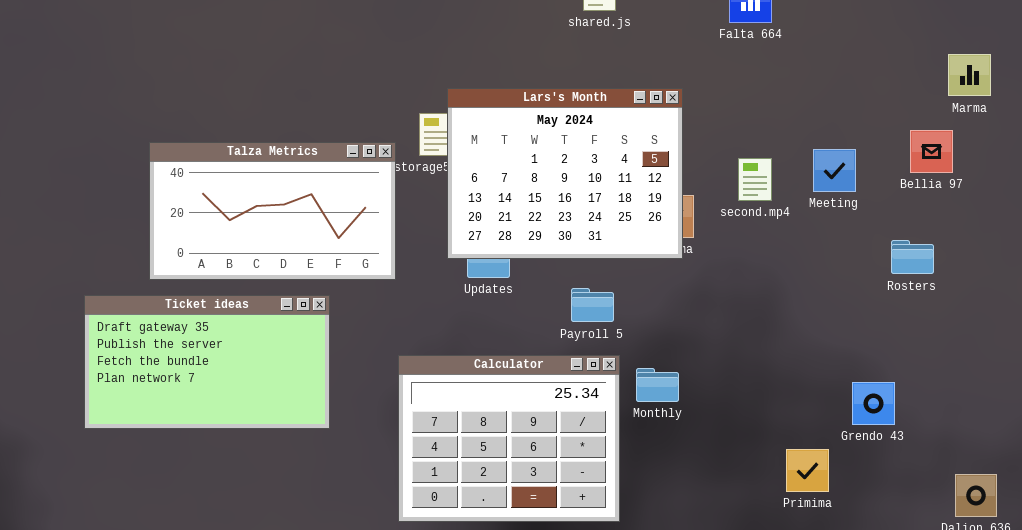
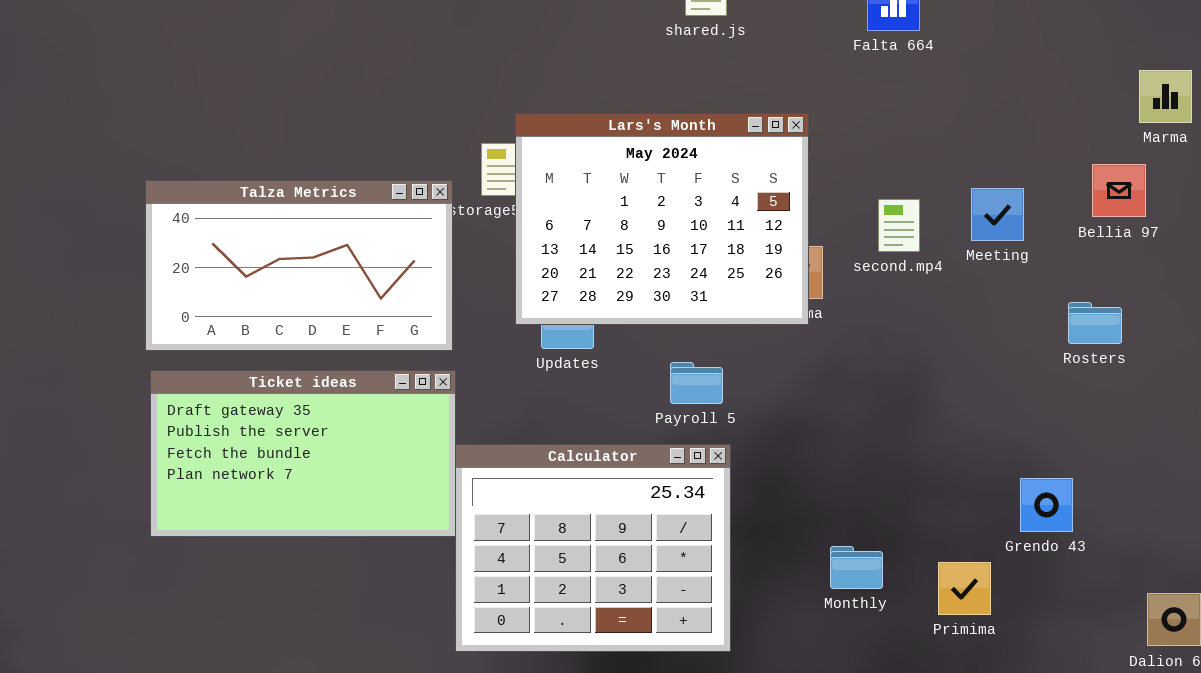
Ticket ideas: [84,295,330,429] -> [150,370,456,537], moved
Monthly: [636,368,679,402] -> [830,546,883,589], moved

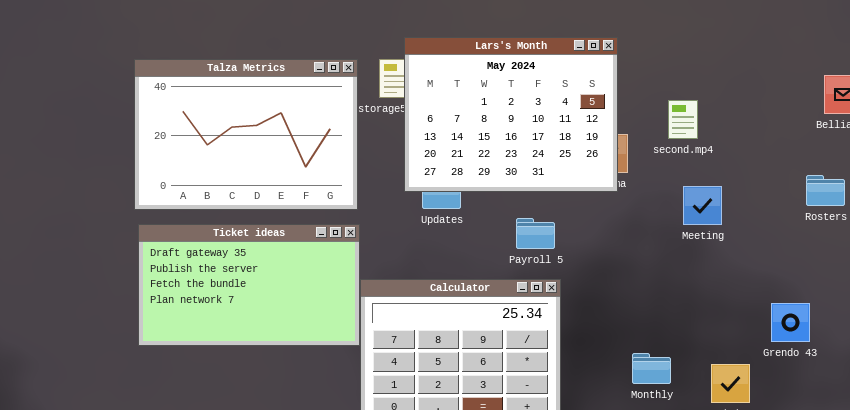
Talza Metrics: [145,180,453,351] -> [134,59,358,210], resized
Meeting: [971,188,1024,241] -> [683,186,722,225], moved

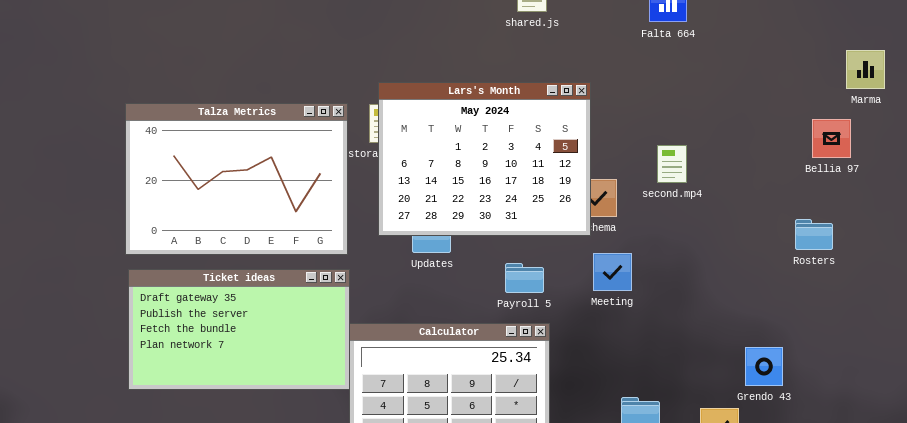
Lars's Month: [404,37,618,192] -> [378,82,591,236], moved
Meeting: [683,186,722,225] -> [593,253,632,291], moved
Grendo 43: [771,303,810,342] -> [745,347,783,386], moved

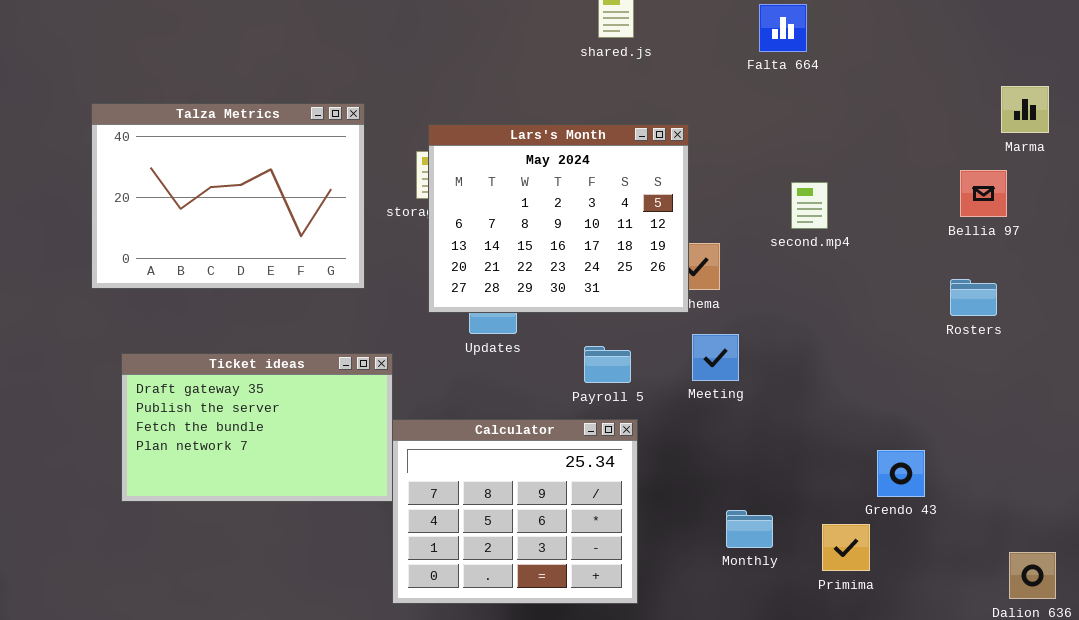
Talza Metrics: [125,103,348,255] -> [91,103,365,289], moved
second.mp4: [657,145,687,183] -> [791,182,828,229], moved
Rosters: [795,219,833,250] -> [950,279,997,316], moved

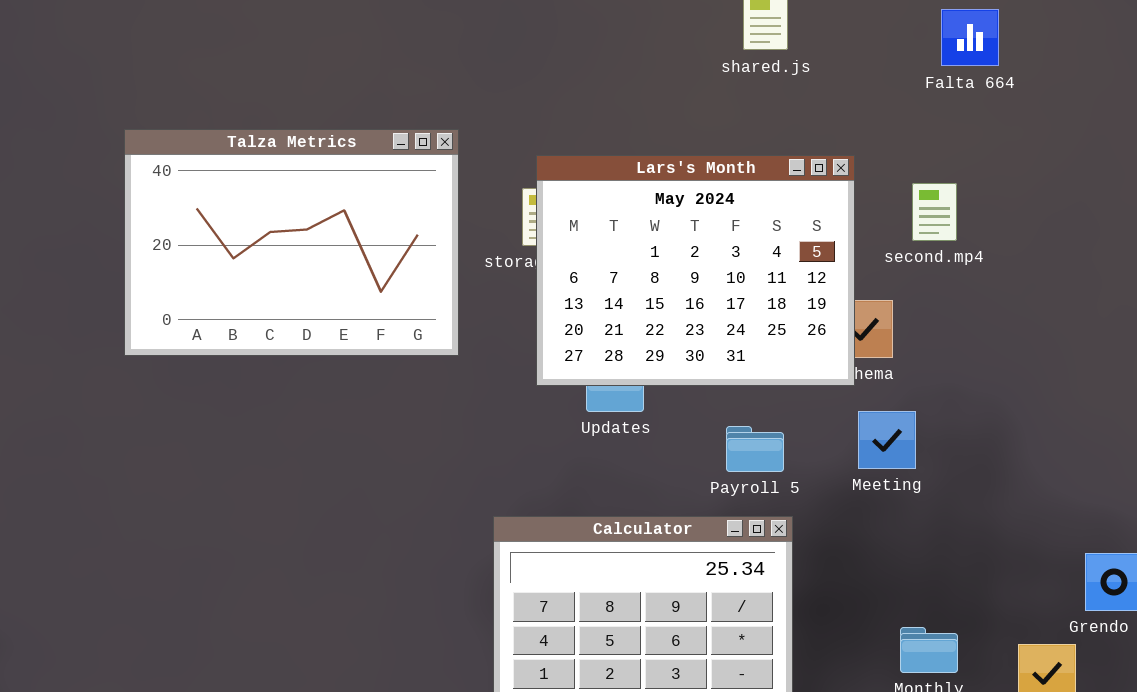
second.mp4: [791,182,828,229] -> [912,183,957,241], moved
Ticket ideas: [121,353,393,502] -> none, closed

